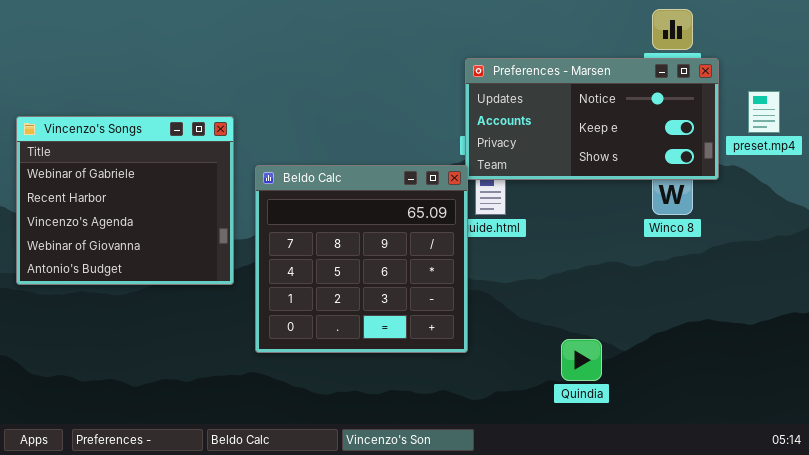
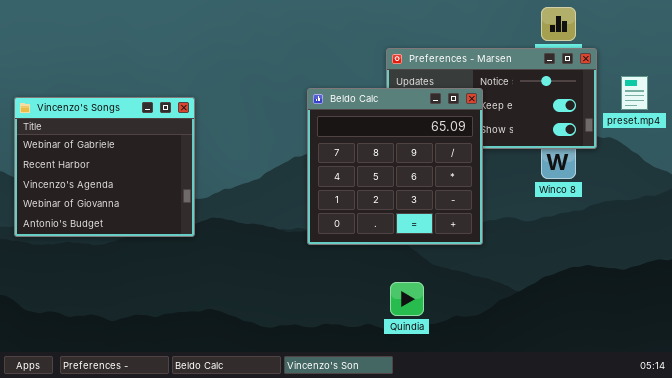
Beldo Calc: [255,165,468,353] -> [307,88,483,245], moved
Quindia: [561,339,602,381] -> [390,282,424,316], moved

